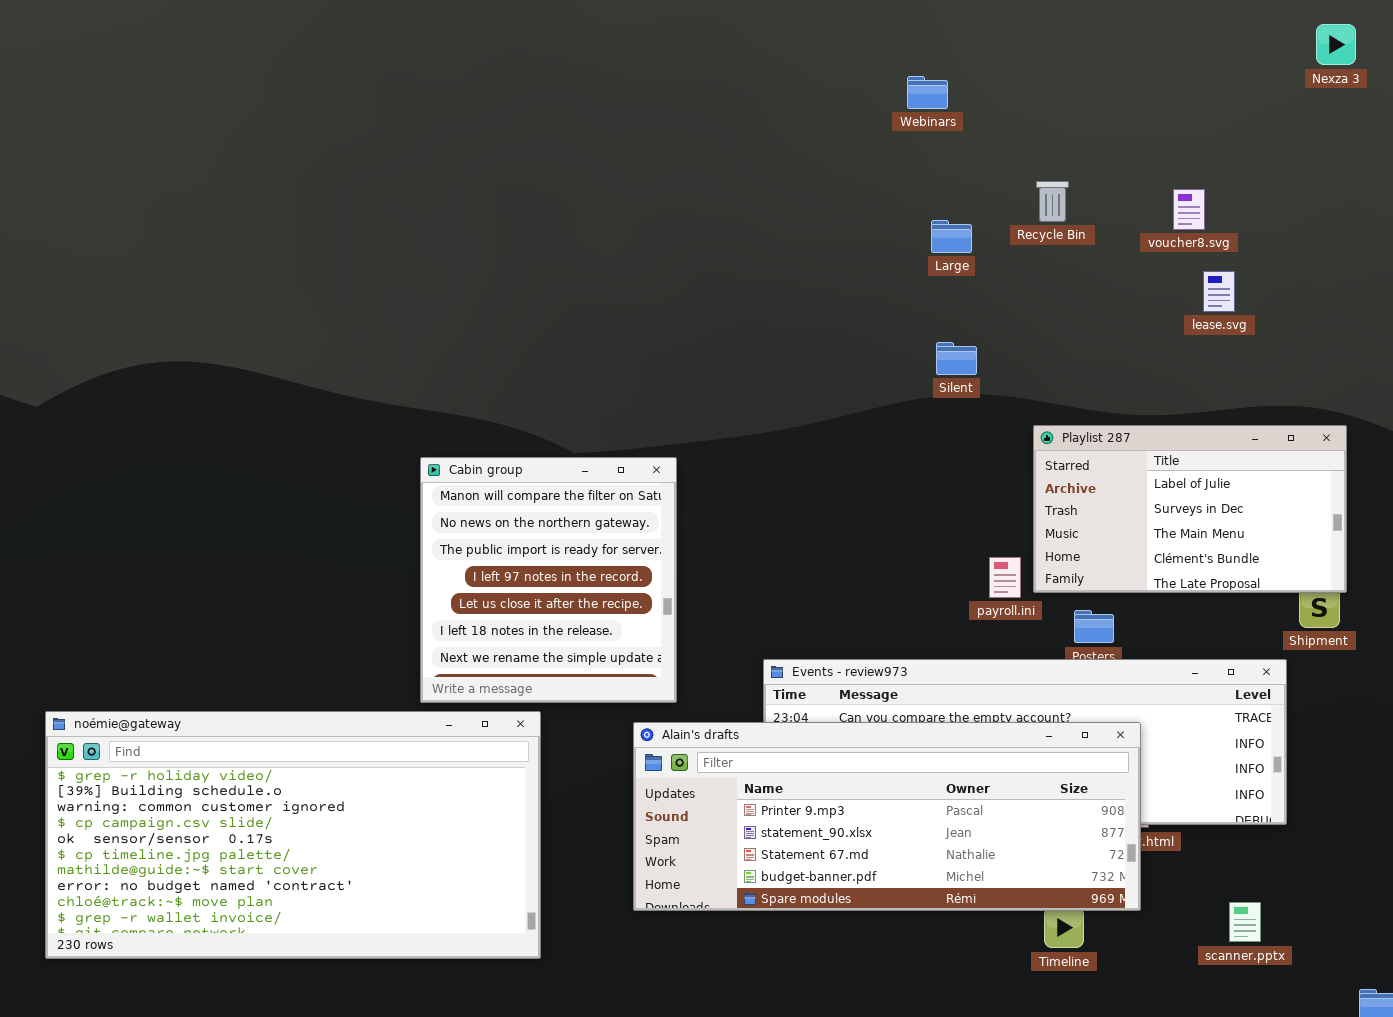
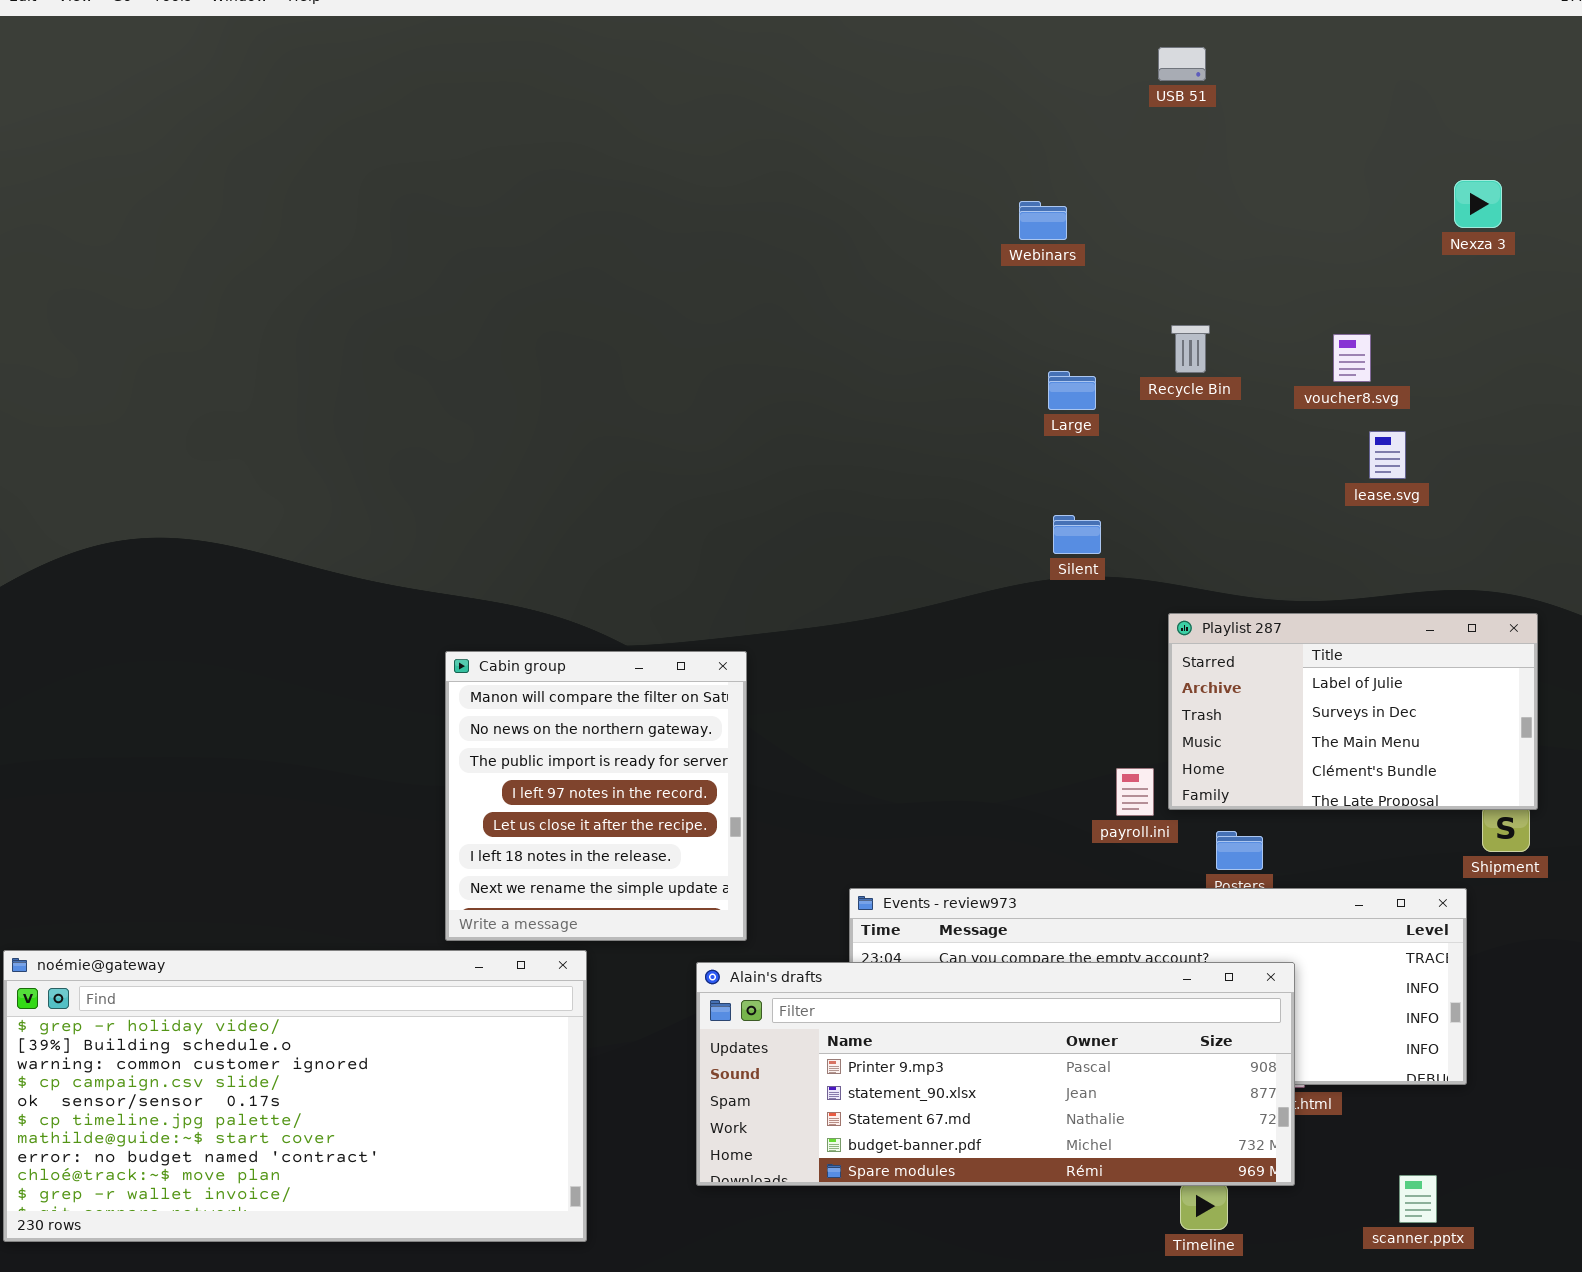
Nexza 3: [1316,24,1356,65] -> [1454,180,1502,228], moved

